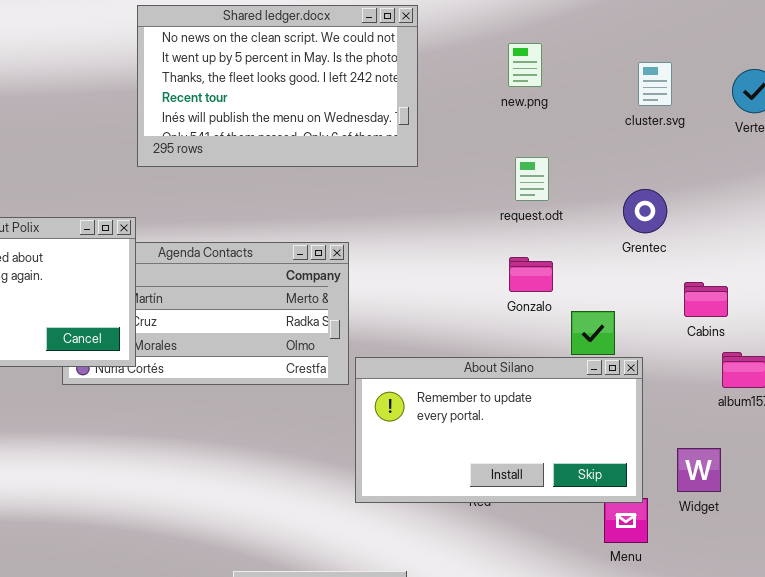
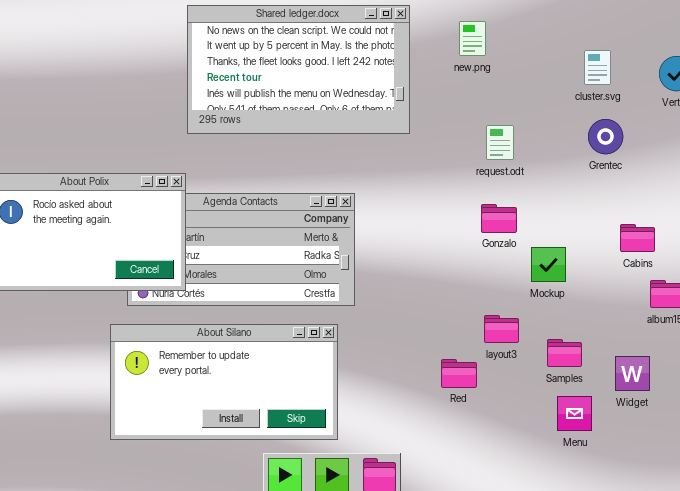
new.png: [508,43,542,87] -> [459,21,486,56], moved
Grentec: [623,189,667,233] -> [588,119,623,154], moved
About Silano: [355,357,643,503] -> [110,324,338,440], moved

